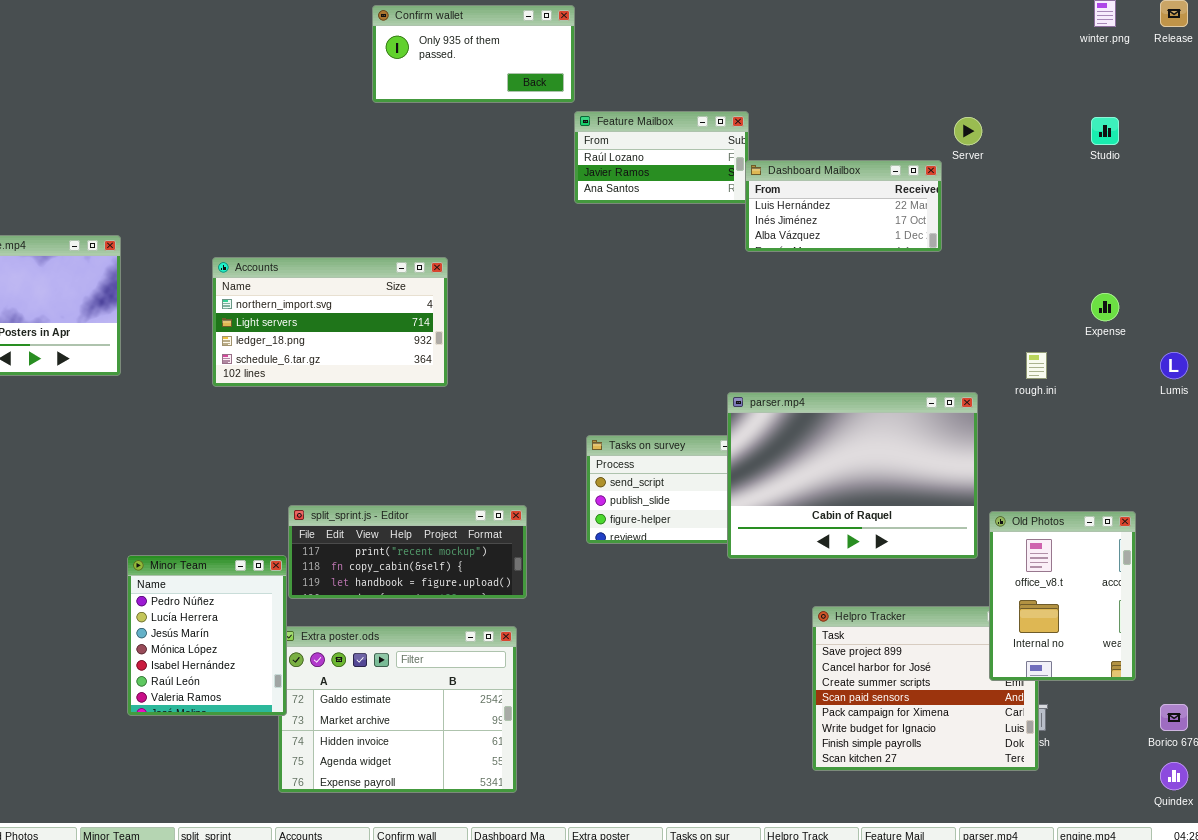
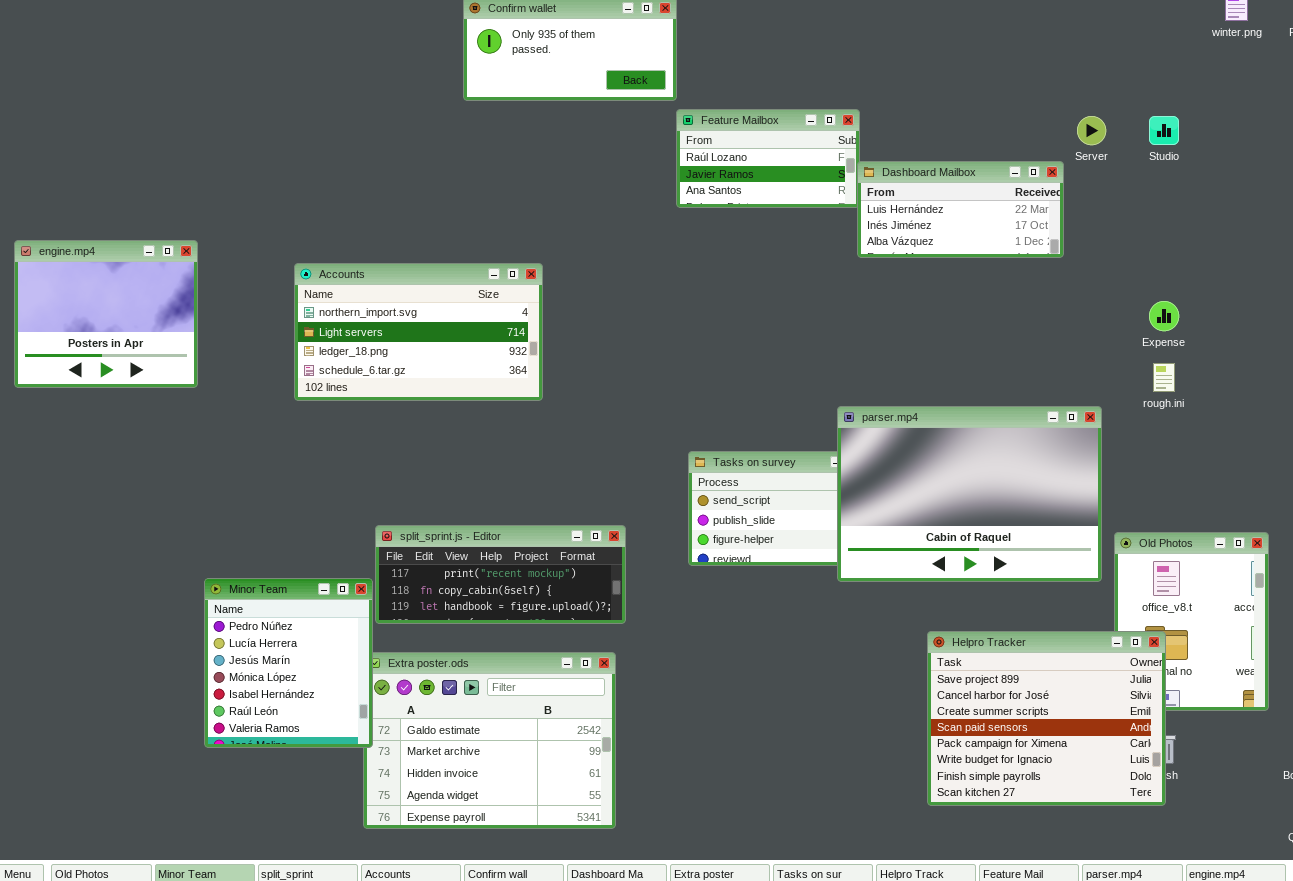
Studio: [1091,117,1119,145] -> [1149,116,1179,145], moved
Expense: [1091,293,1119,321] -> [1149,301,1179,331], moved
Helpro Tracker: [812,606,1039,771] -> [927,631,1166,806], raised

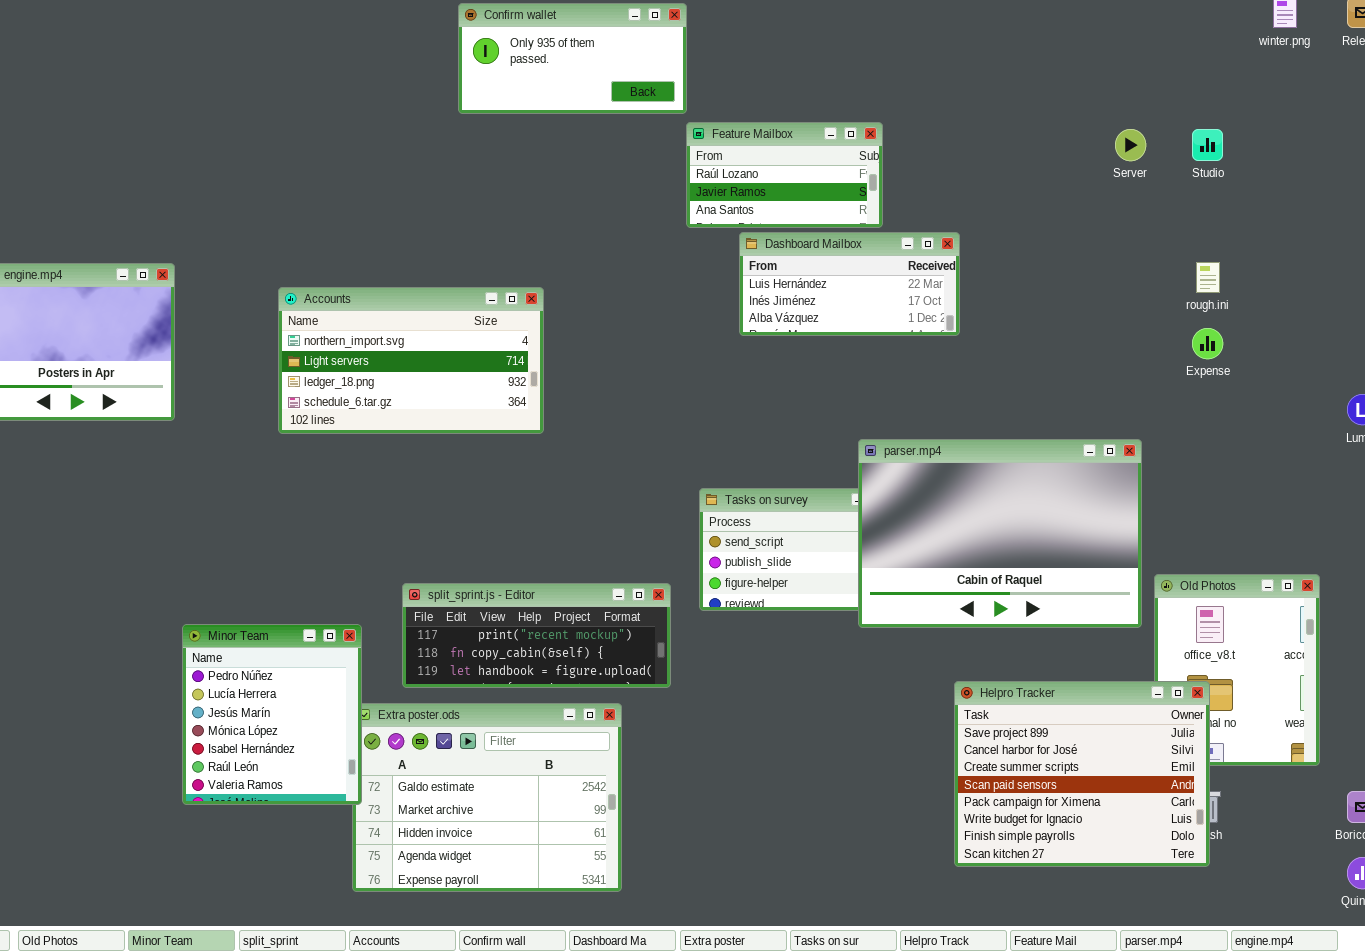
Dashboard Mailbox: [857,161,1064,258] -> [739,232,960,336], moved
rough.ini: [1153,363,1175,392] -> [1196,262,1220,293], moved
split_sprint.js - Editor: [375,525,626,624] -> [402,583,671,688], moved

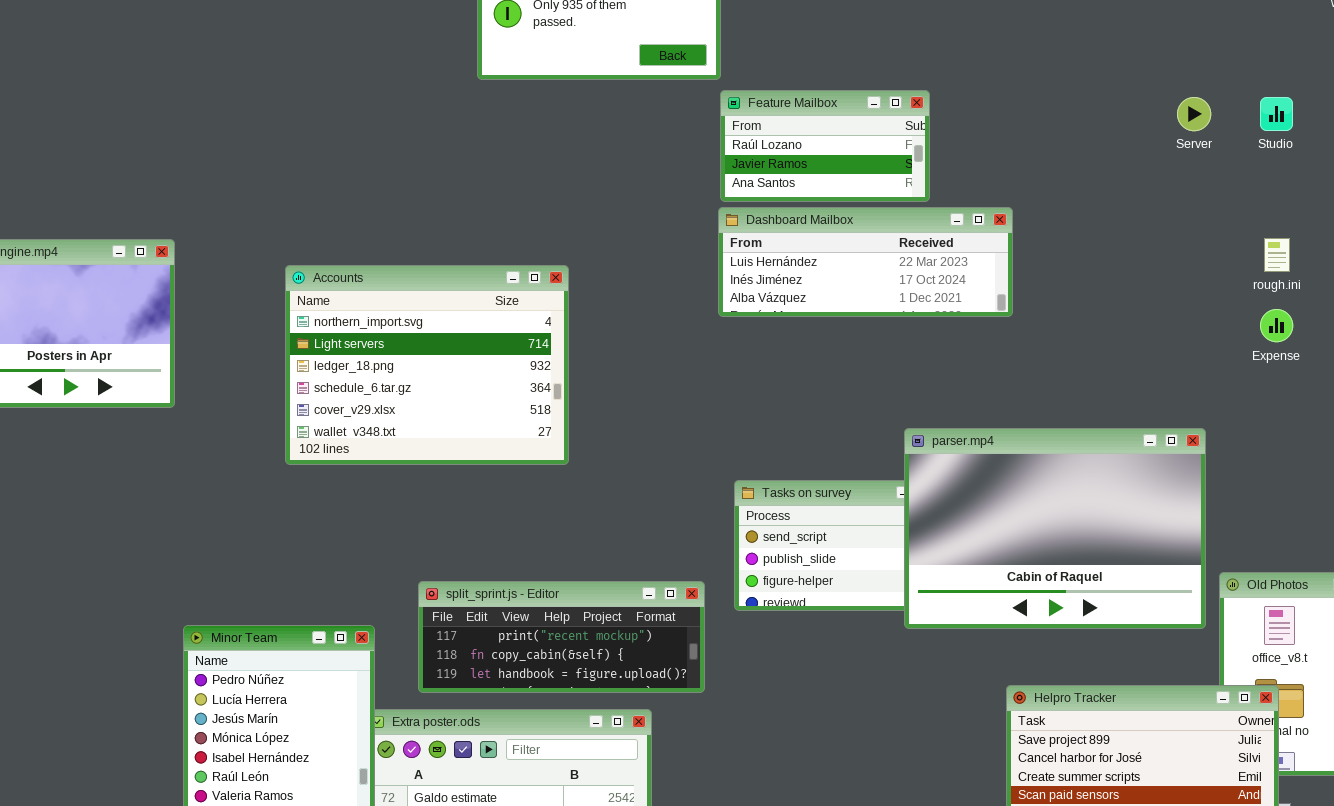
Dashboard Mailbox: [739,232,960,336] -> [718,207,1013,317], resized
Accounts: [278,287,544,434] -> [285,265,569,465], resized

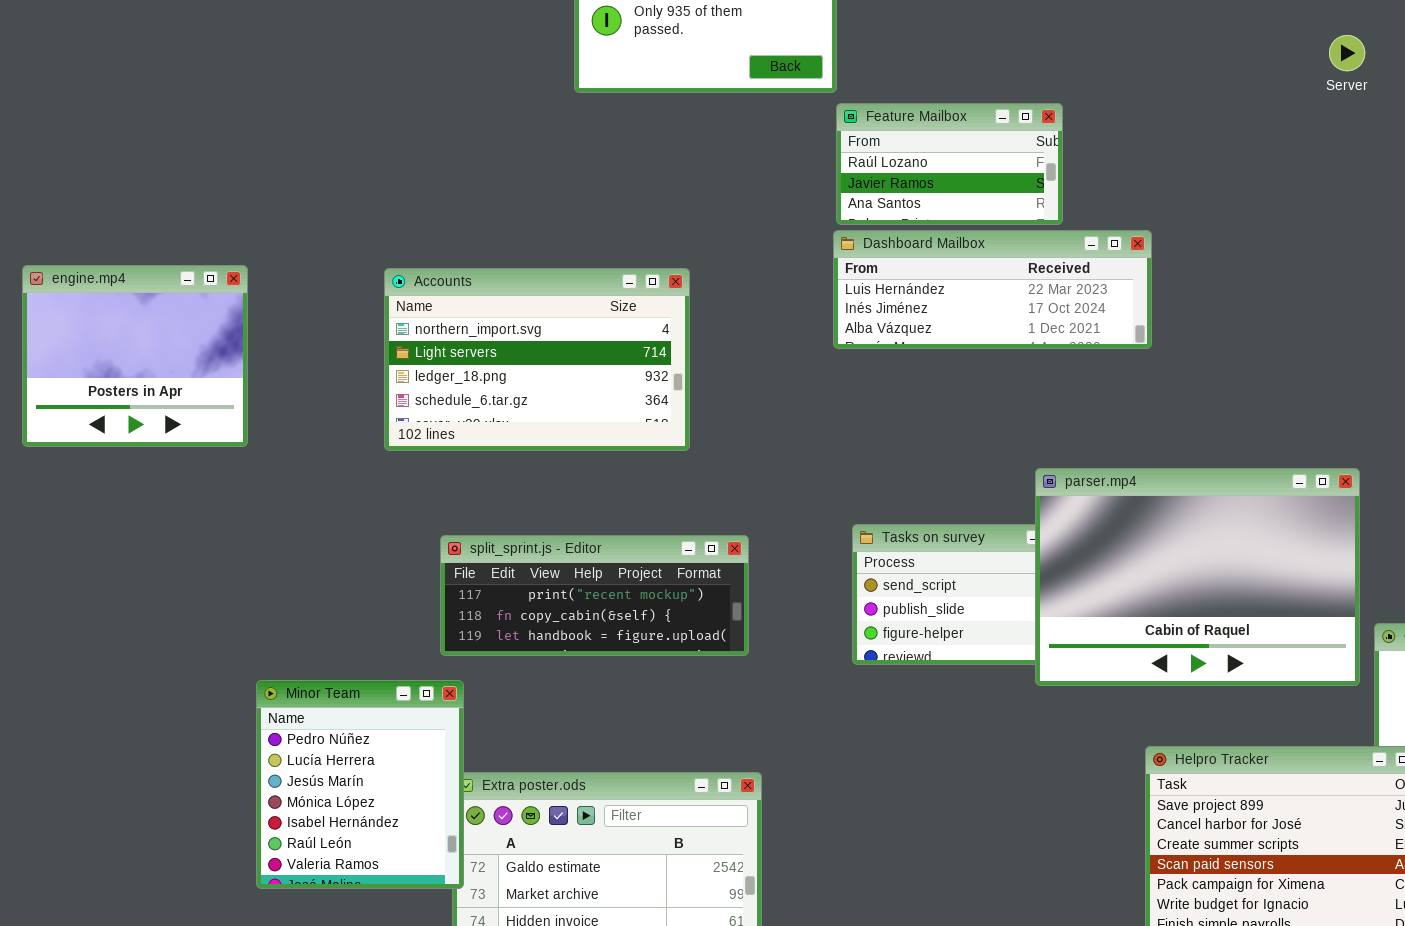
Server: [1177,97,1211,131] -> [1329,35,1365,71], moved
Accounts: [285,265,569,465] -> [384,268,690,451], moved, resized
split_sprint.js - Editor: [418,581,705,693] -> [440,535,749,656], moved

